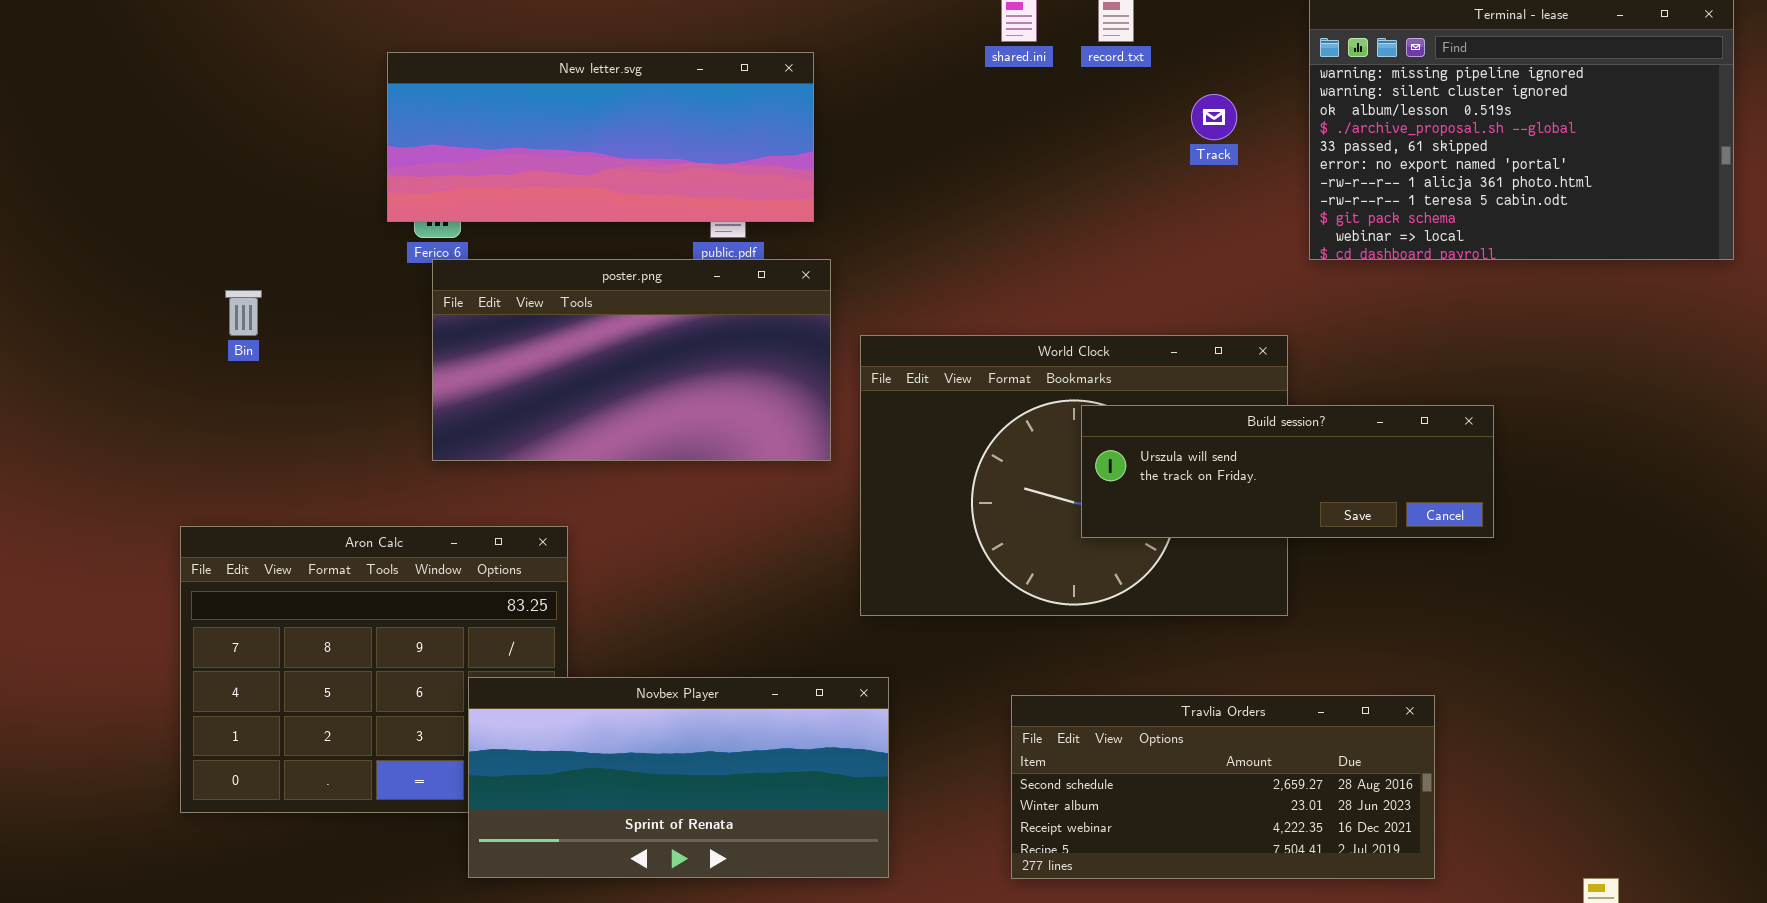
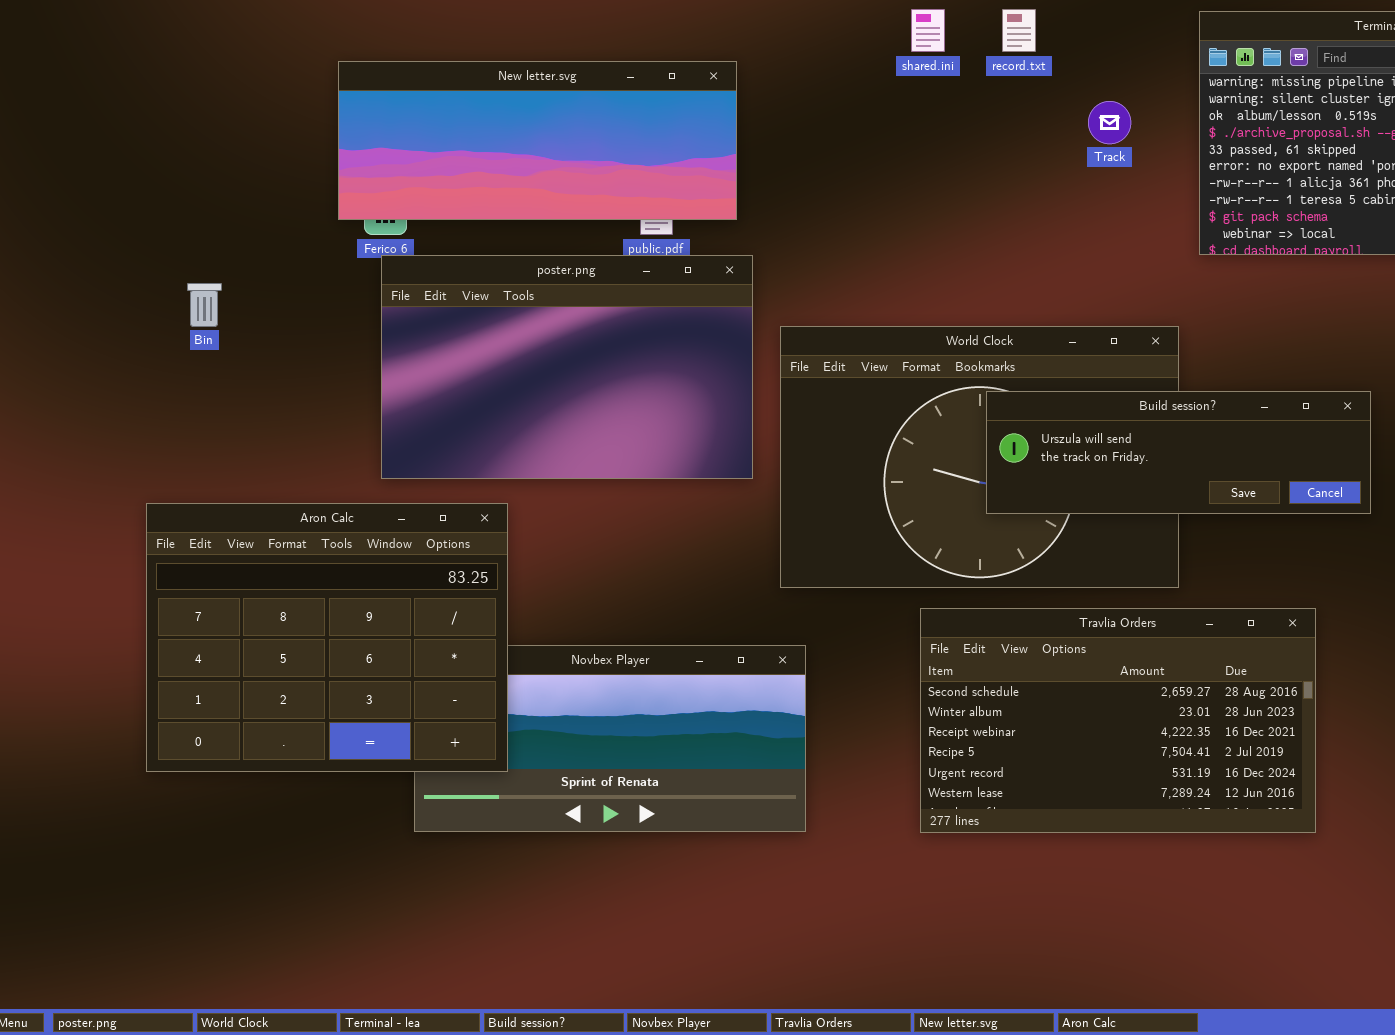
poster.png: [432,259,831,461] -> [381,255,753,479], resized
Aron Calc: [180,526,568,813] -> [146,503,508,772], raised
Travlia Orders: [1011,695,1435,879] -> [920,608,1316,833], resized

